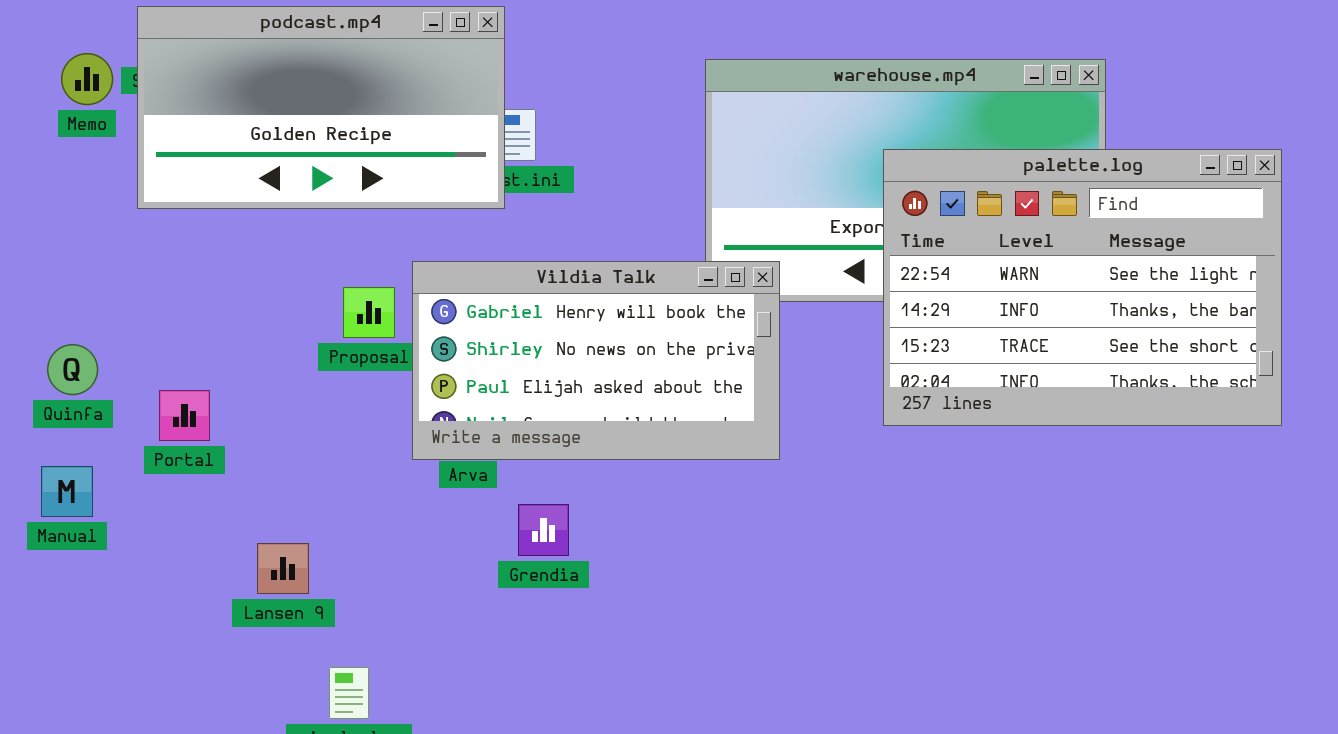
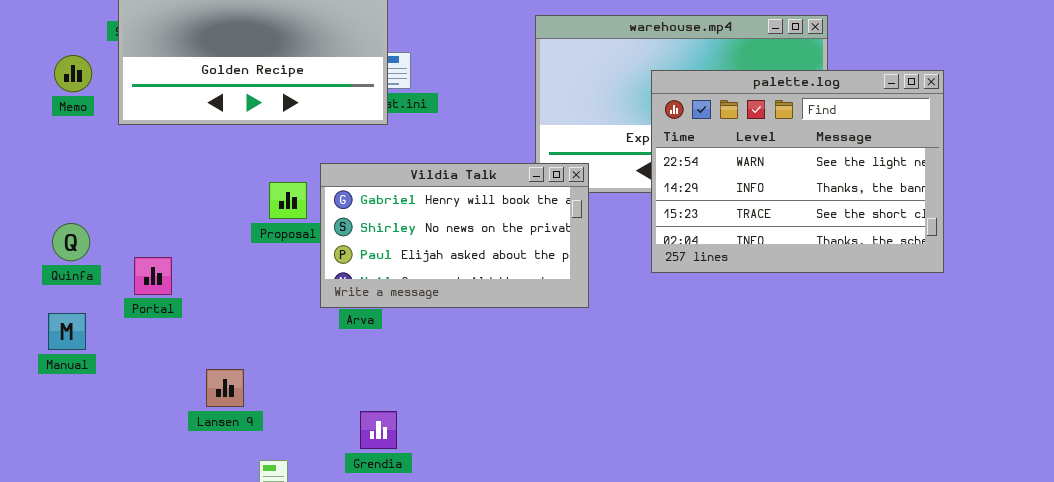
Memo: [61,53,113,105] -> [54,55,92,92], moved
palette.log: [883,149,1282,426] -> [651,70,944,273], moved
Grendia: [518,504,569,556] -> [360,411,397,449], moved

